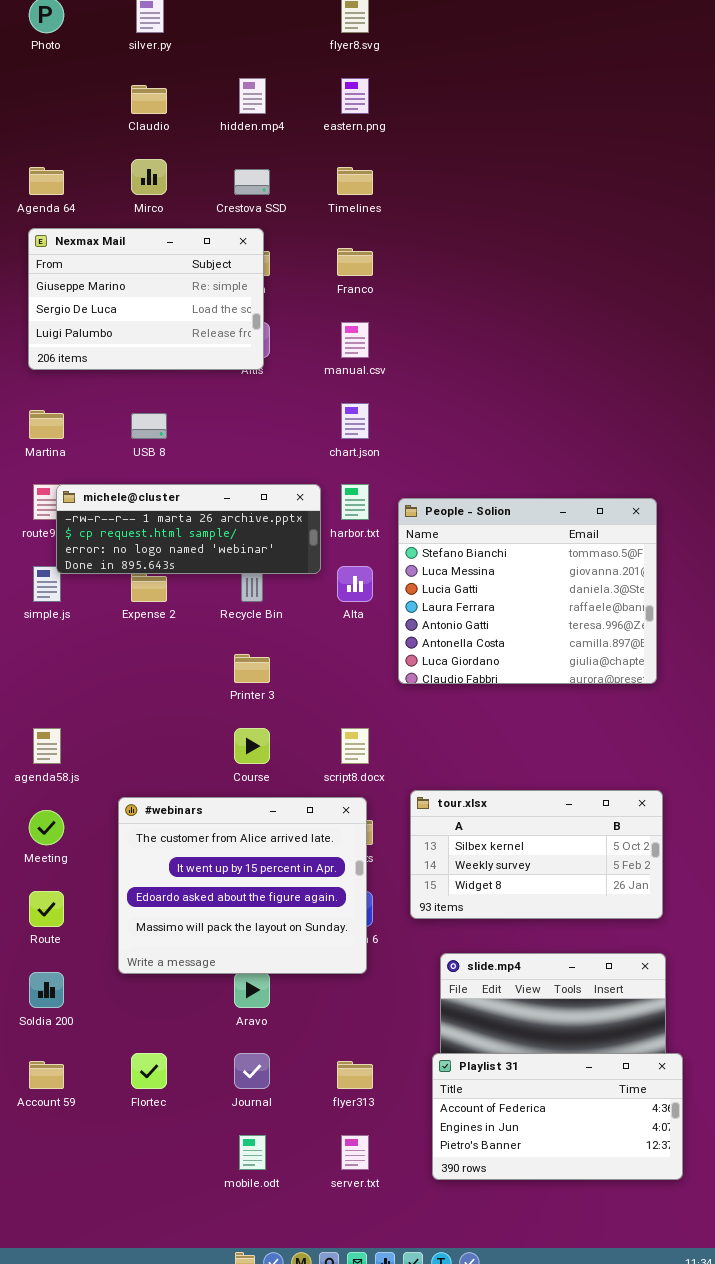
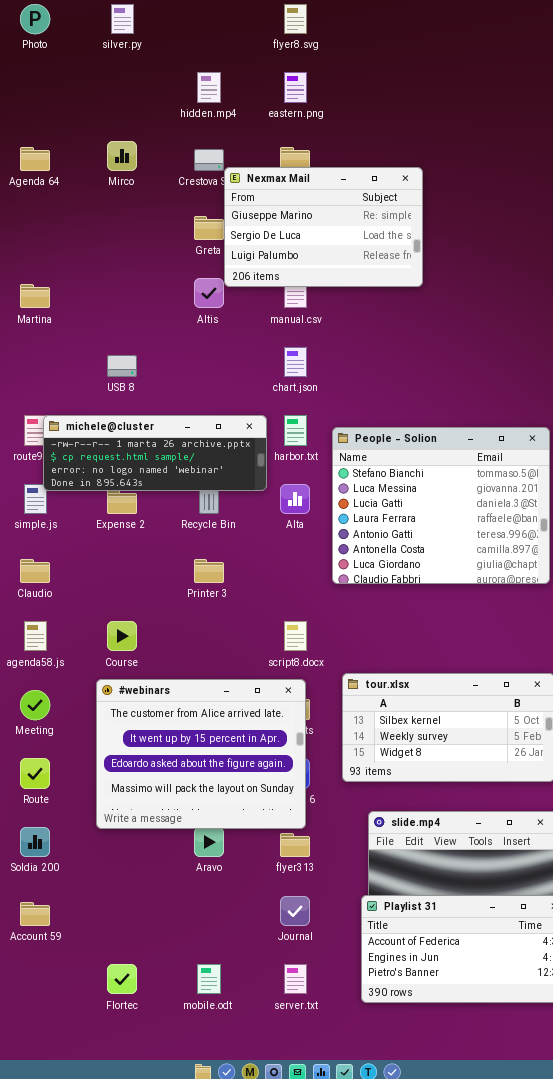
Claudio: [131,85,167,114] -> [20,559,50,583], moved
Nexmax Mail: [28,228,264,370] -> [224,167,423,287], moved
Martina: [29,410,64,439] -> [20,284,50,308], moved
Course: [234,728,270,764] -> [107,621,137,651], moved
Flortec: [131,1053,167,1089] -> [107,964,137,994], moved
Journal: [234,1053,270,1089] -> [280,896,310,926], moved
flyer313: [337,1061,373,1089] -> [280,833,310,857], moved

